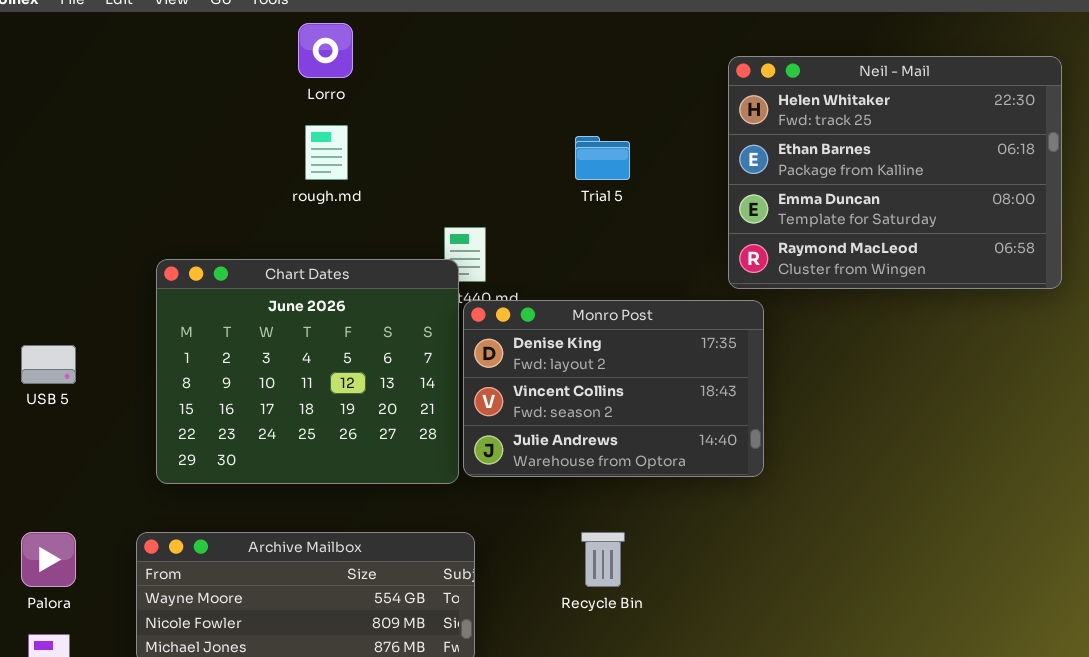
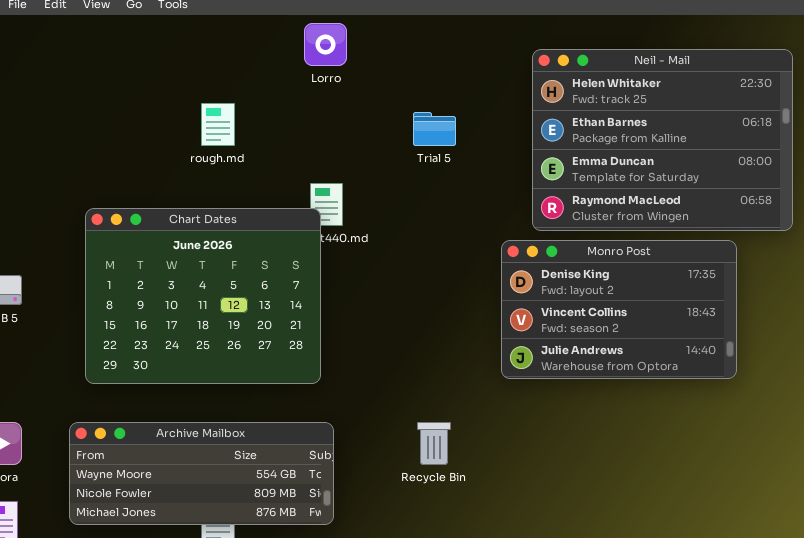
Lorro: [298,23,353,78] -> [304,23,347,66], moved
Monro Post: [463,300,764,477] -> [501,240,737,379], moved

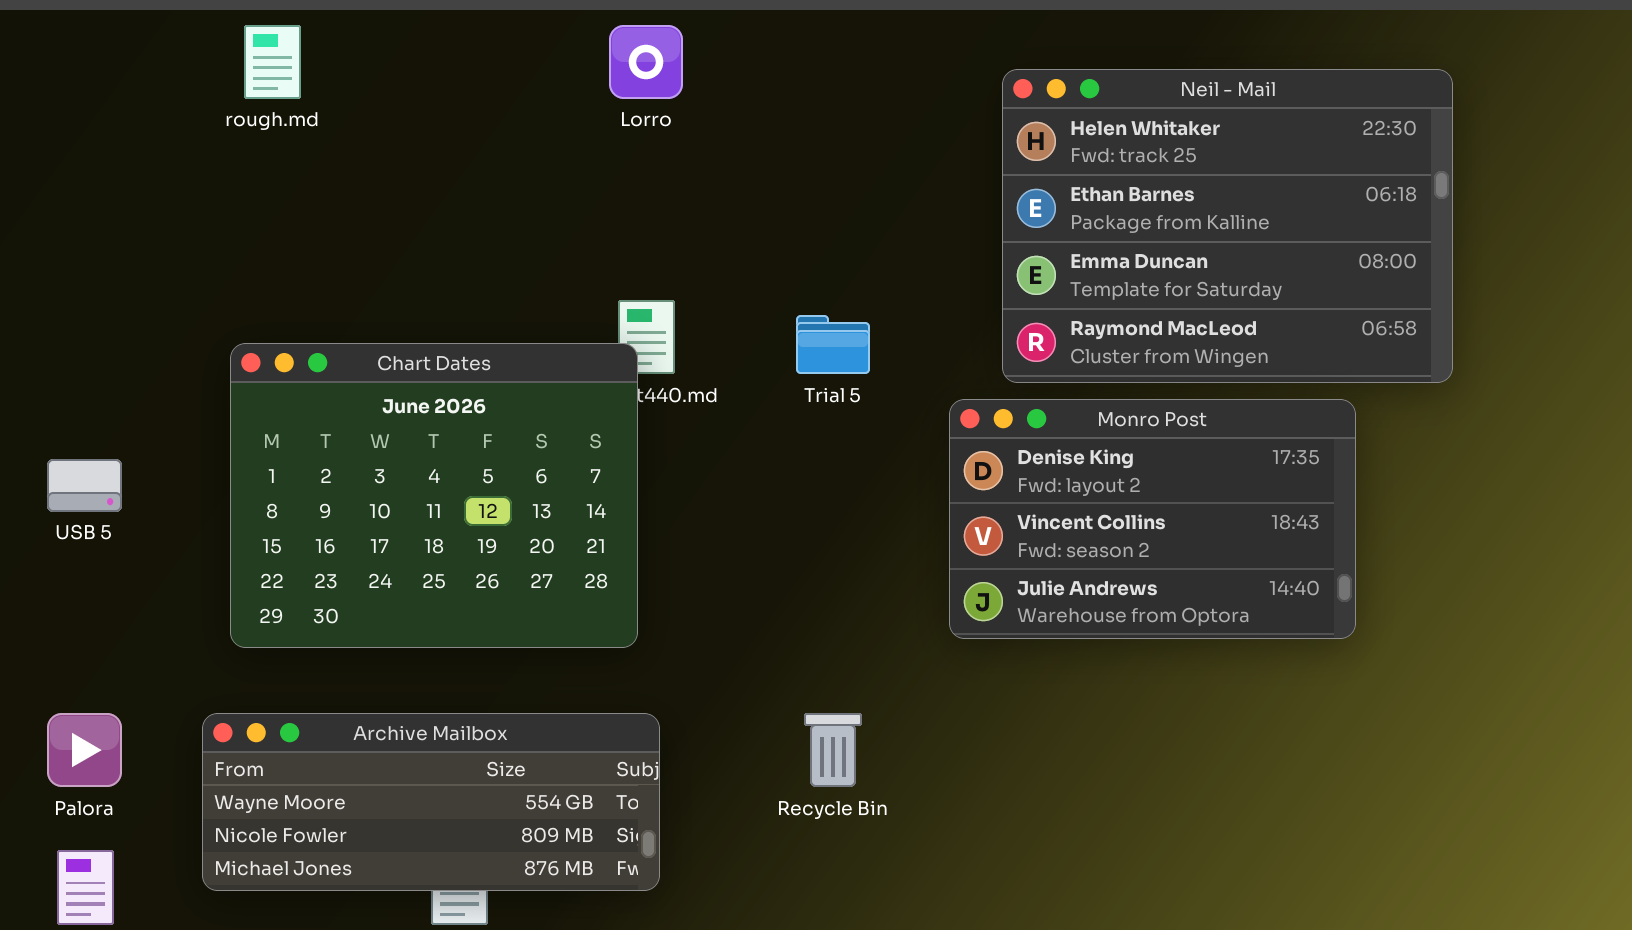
rough.md: [201,103,235,146] -> [244,25,301,99], moved
Trial 5: [413,112,456,146] -> [796,315,870,374], moved

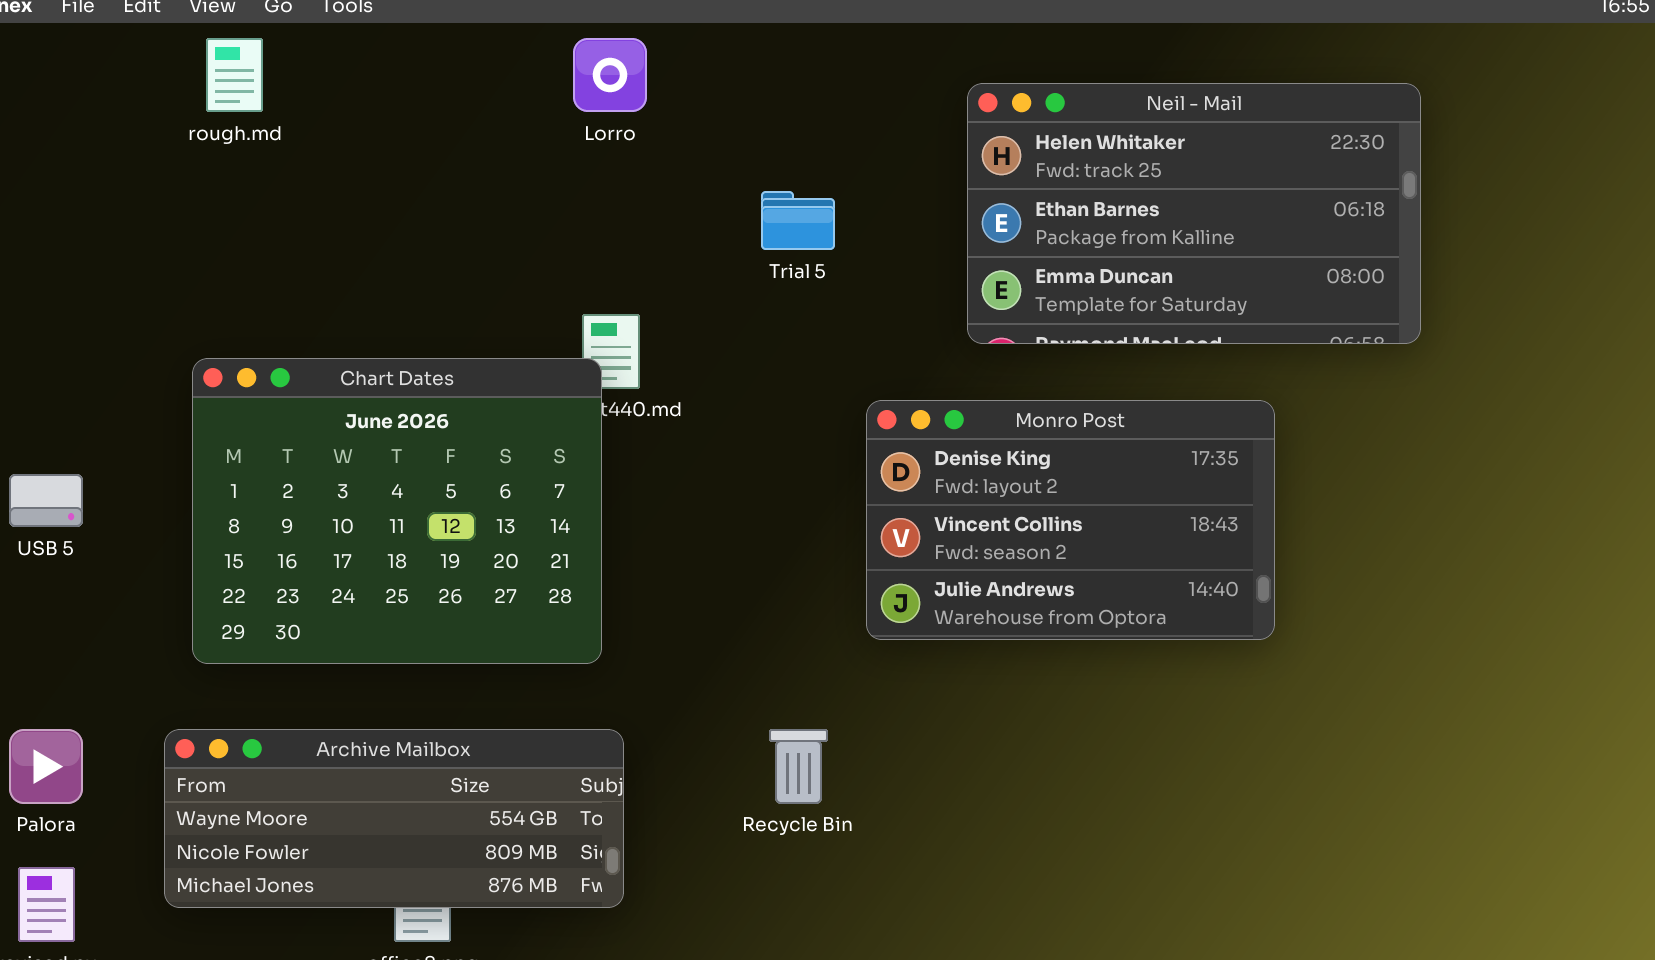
Neil - Mail: [1002,69,1453,383] -> [967,83,1421,344], resized
Trial 5: [796,315,870,374] -> [761,191,835,250], moved
Monro Post: [949,399,1356,639] -> [866,400,1275,640], moved

